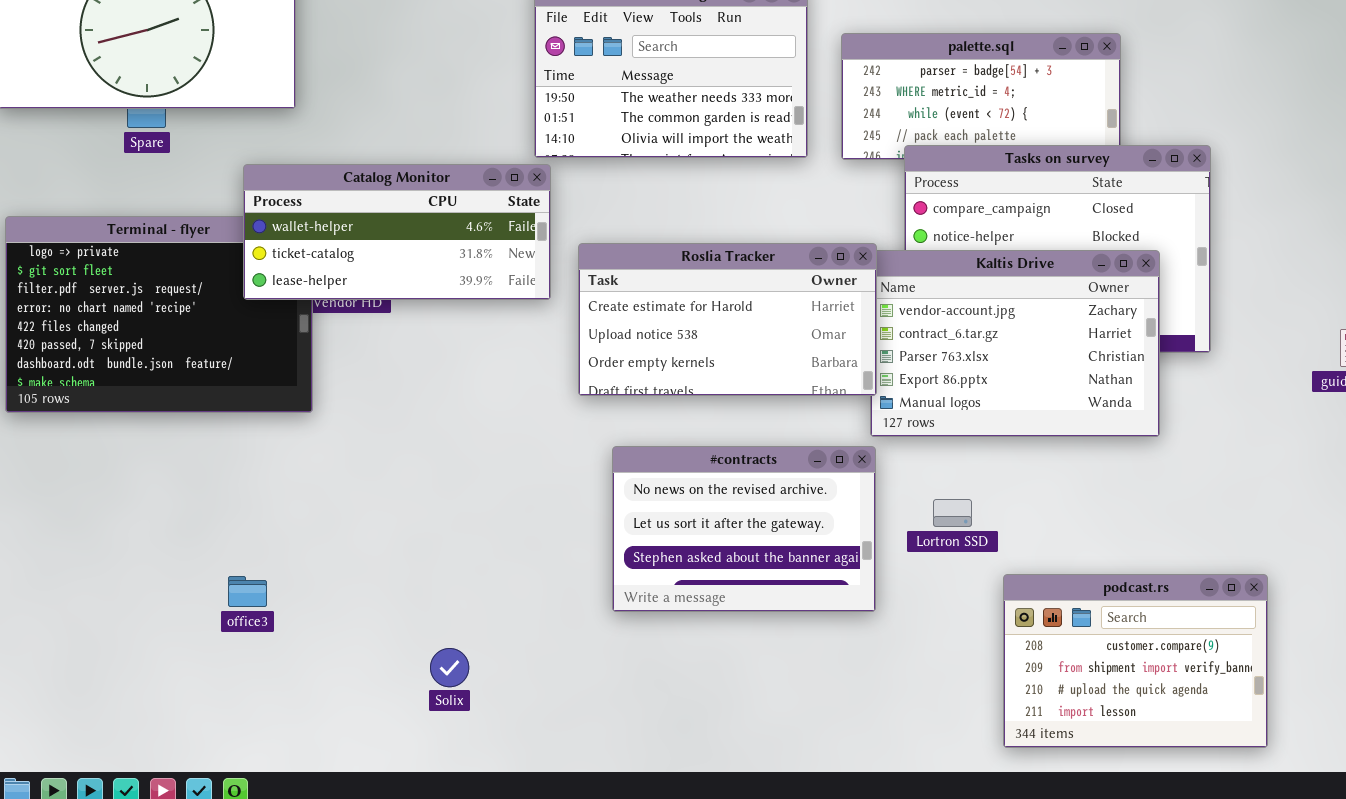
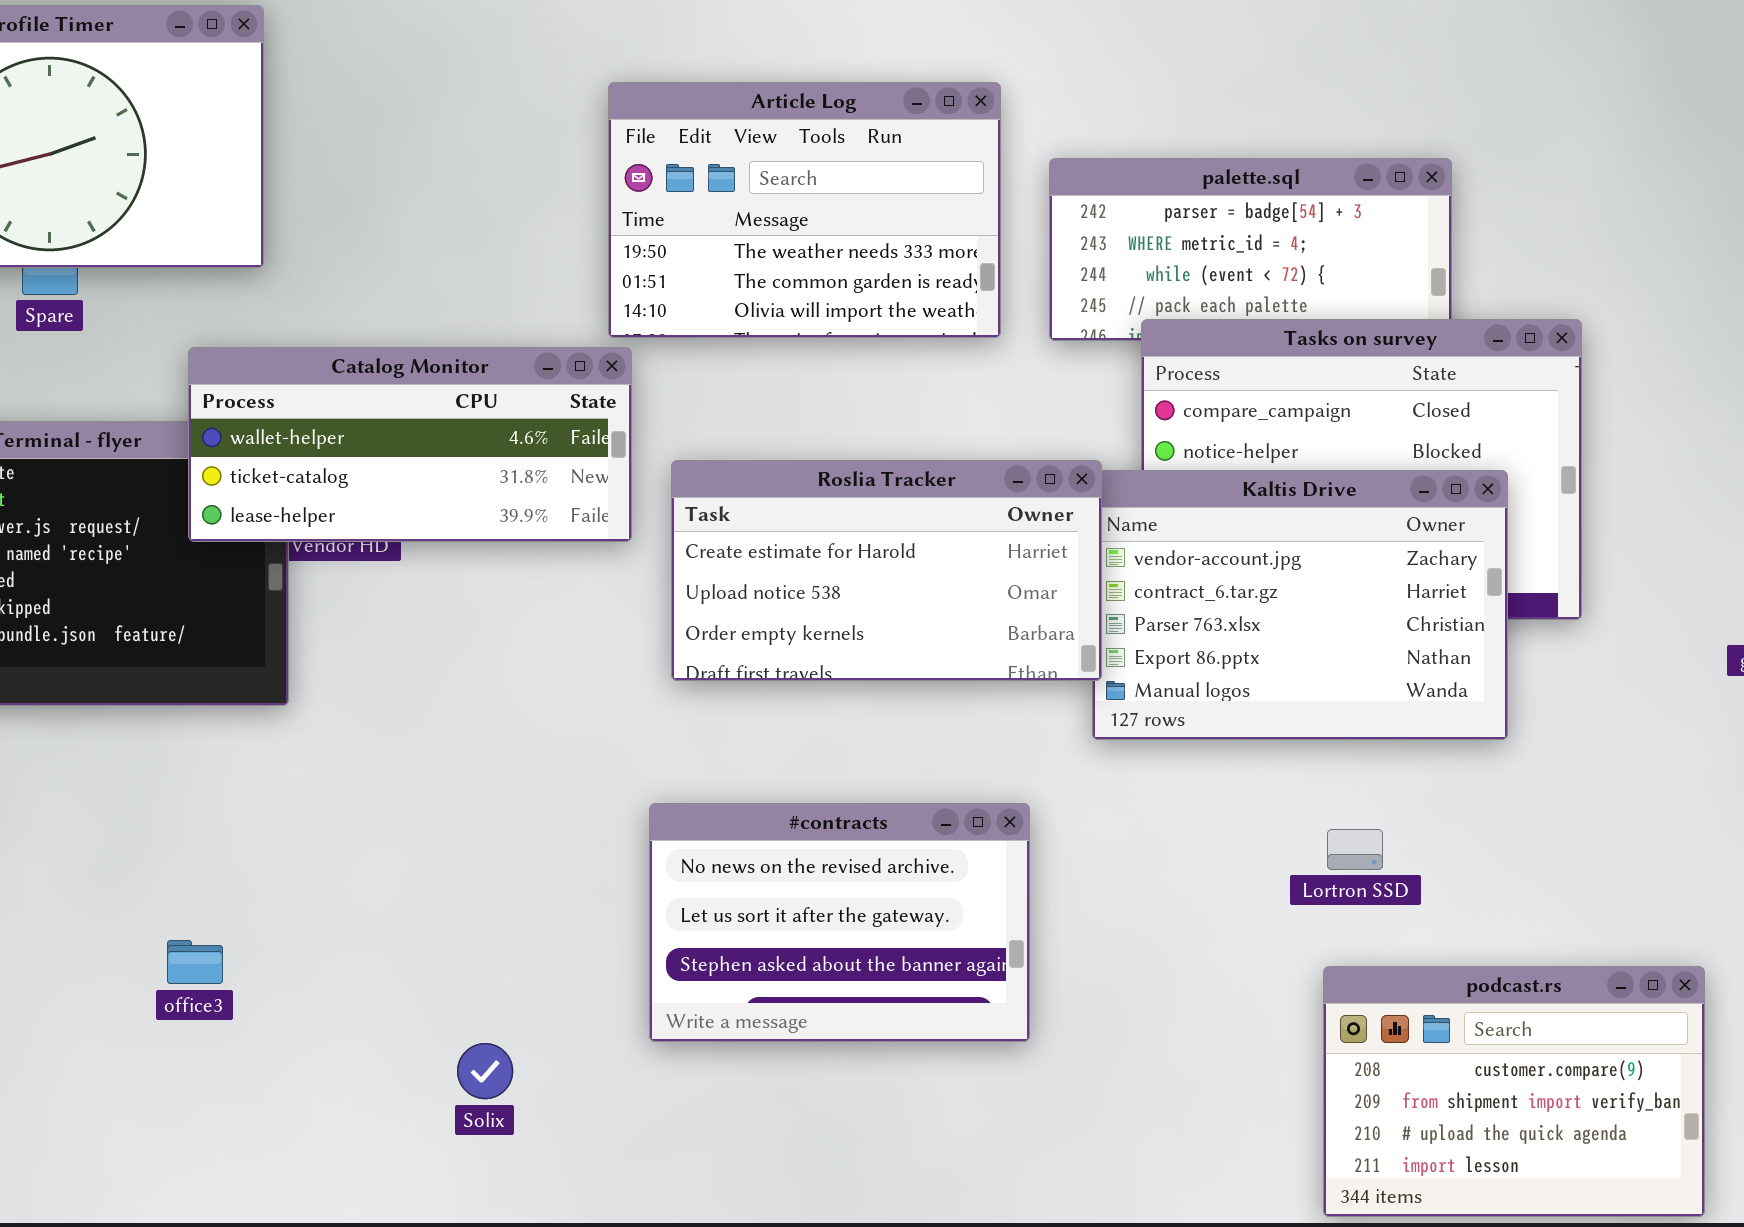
#contracts: [612,446,876,612] -> [649,803,1030,1042], moved
Lortron SSD: [933,499,972,527] -> [1327,829,1383,870], moved
podcast.rs: [1003,574,1268,748] -> [1323,966,1705,1217], moved

